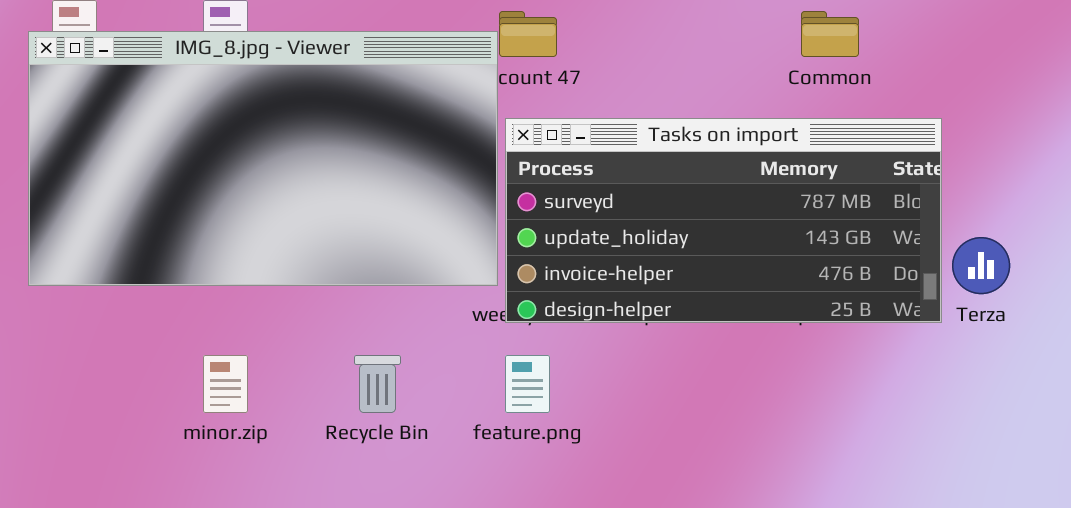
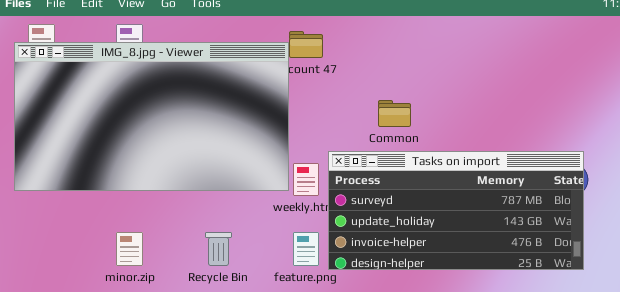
Common: [801,11,859,57] -> [378,100,411,127], moved
Tasks on import: [505,118,942,323] -> [328,151,584,270], moved

